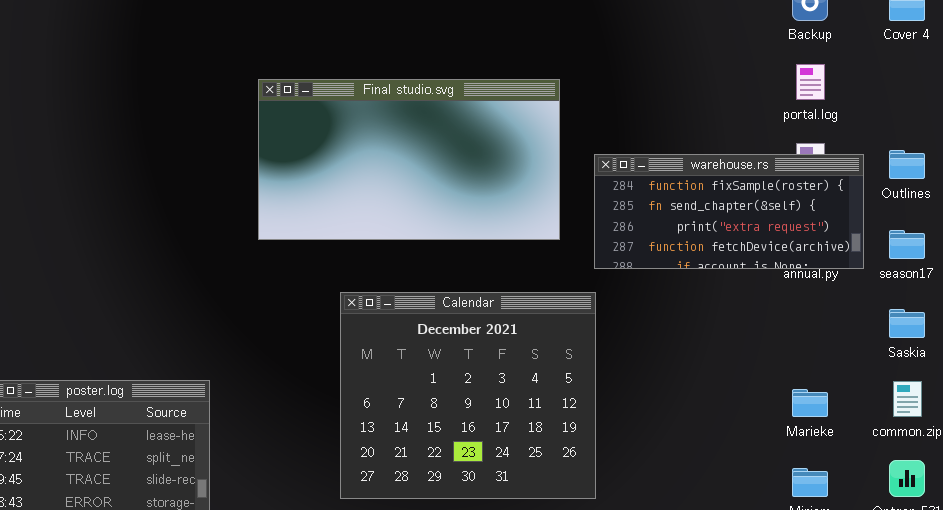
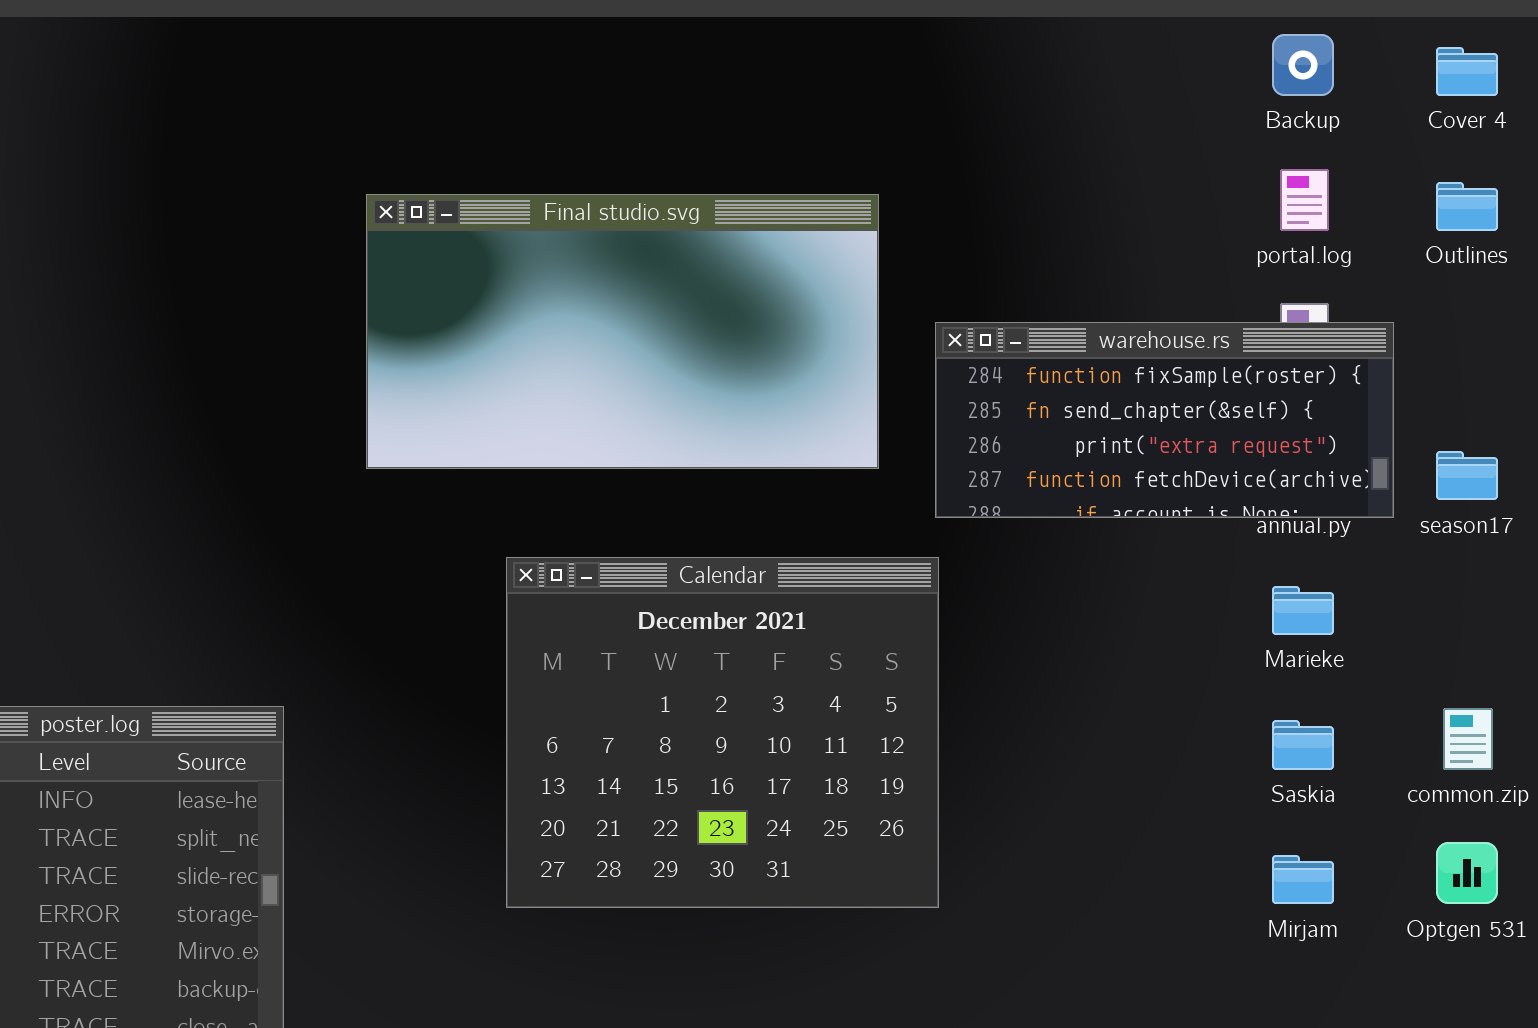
Outlines: [889,150,925,179] -> [1436,182,1498,231], moved
Saskia: [889,309,925,338] -> [1272,720,1334,770], moved
Marieke: [792,389,828,417] -> [1272,586,1334,635], moved

